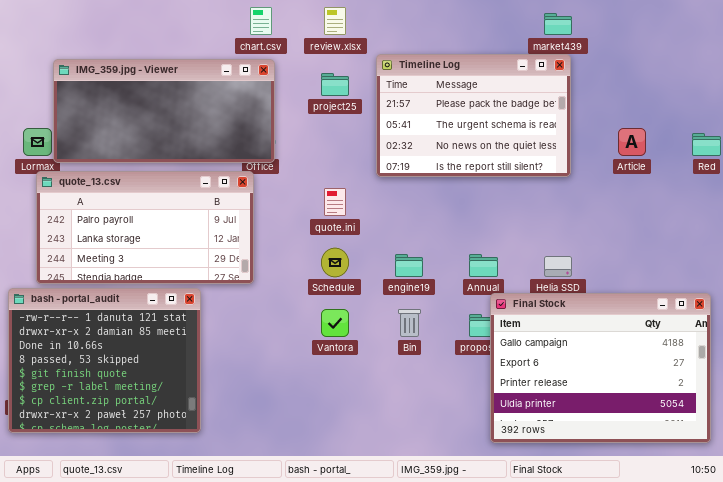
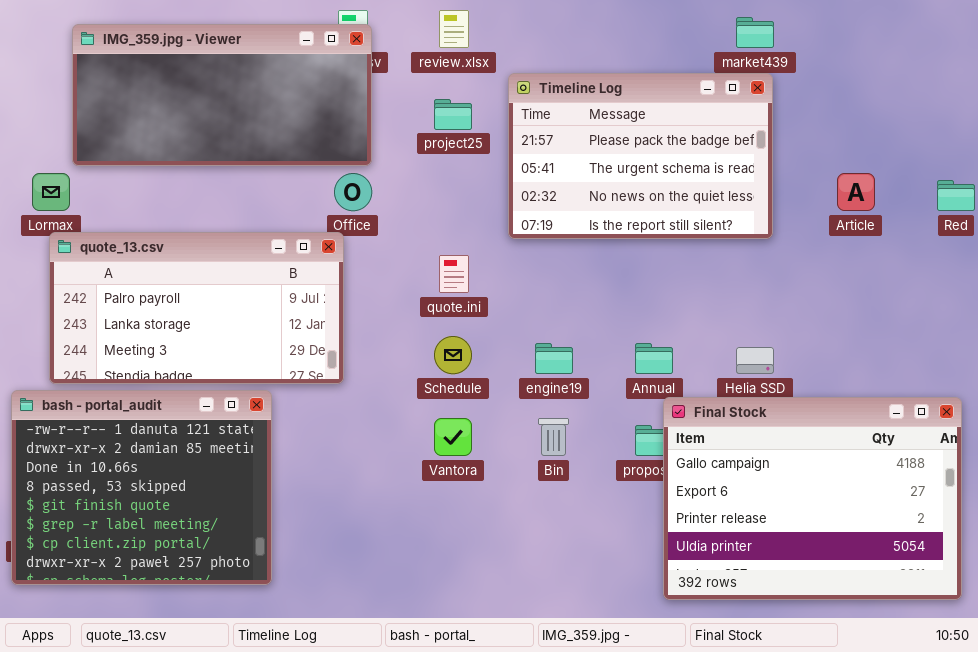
IMG_359.jpg - Viewer: [53,59,275,163] -> [72,24,372,166], moved

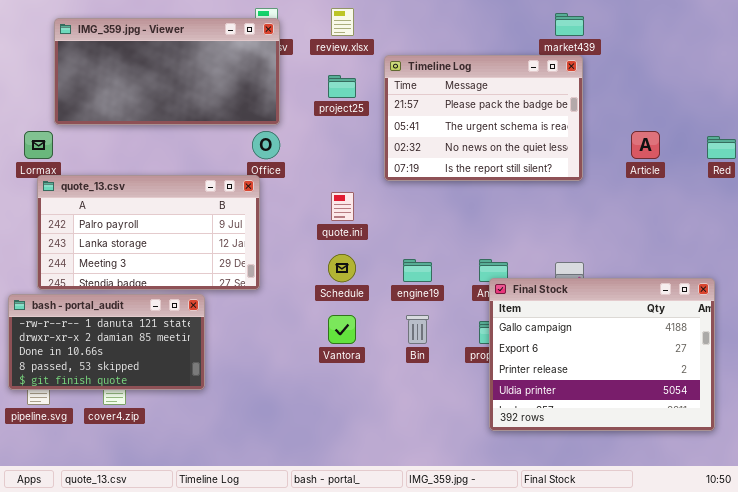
bash - portal_audit: [11,390,272,585] -> [8,294,205,390], resized
Final Stock: [663,397,962,600] -> [489,278,715,431], moved

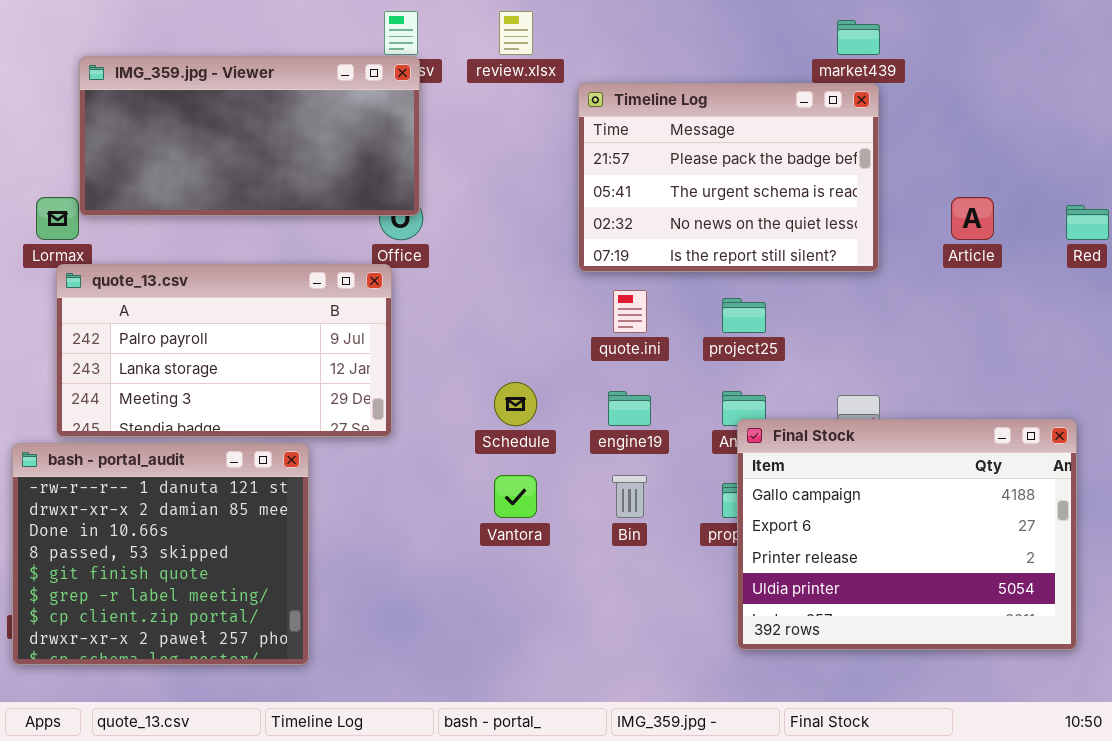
IMG_359.jpg - Viewer: [54,18,280,125] -> [79,56,420,216], moved
project25: [328,75,356,98] -> [722,298,766,333], moved
quote.ini: [331,192,354,221] -> [613,290,647,333], moved
bash - portal_audit: [8,294,205,390] -> [12,443,309,665], resized

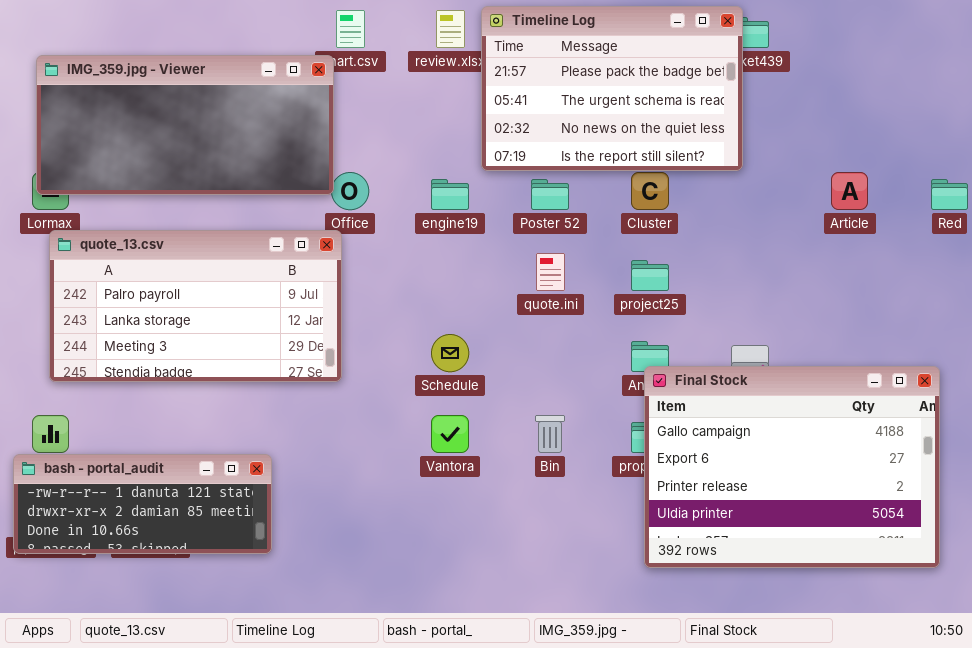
IMG_359.jpg - Viewer: [79,56,420,216] -> [36,55,334,195], moved
Timeline Log: [578,83,879,272] -> [481,6,743,171], moved
engine19: [608,391,651,426] -> [431,179,469,210], moved
bash - portal_audit: [12,443,309,665] -> [13,454,272,554], moved, resized

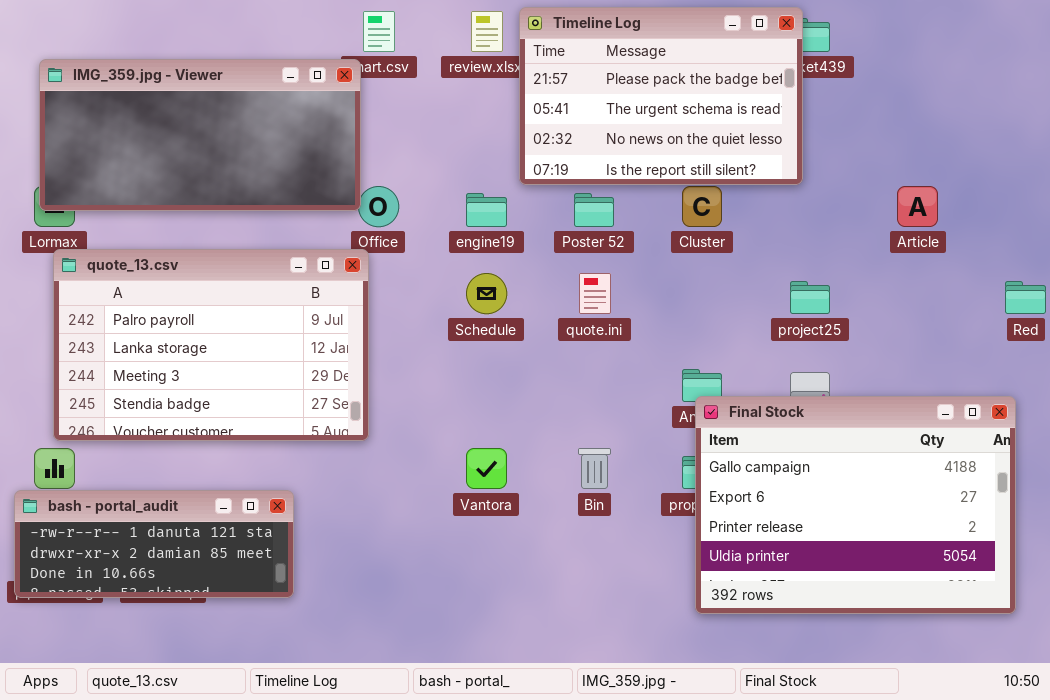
Red: [931,179,968,210] -> [1005,281,1046,314], moved
quote_13.csv: [49,230,342,382] -> [53,249,369,441], resized
project25: [631,260,669,291] -> [790,281,830,314], moved
Schedule: [431,334,469,372] -> [466,273,507,314], moved

